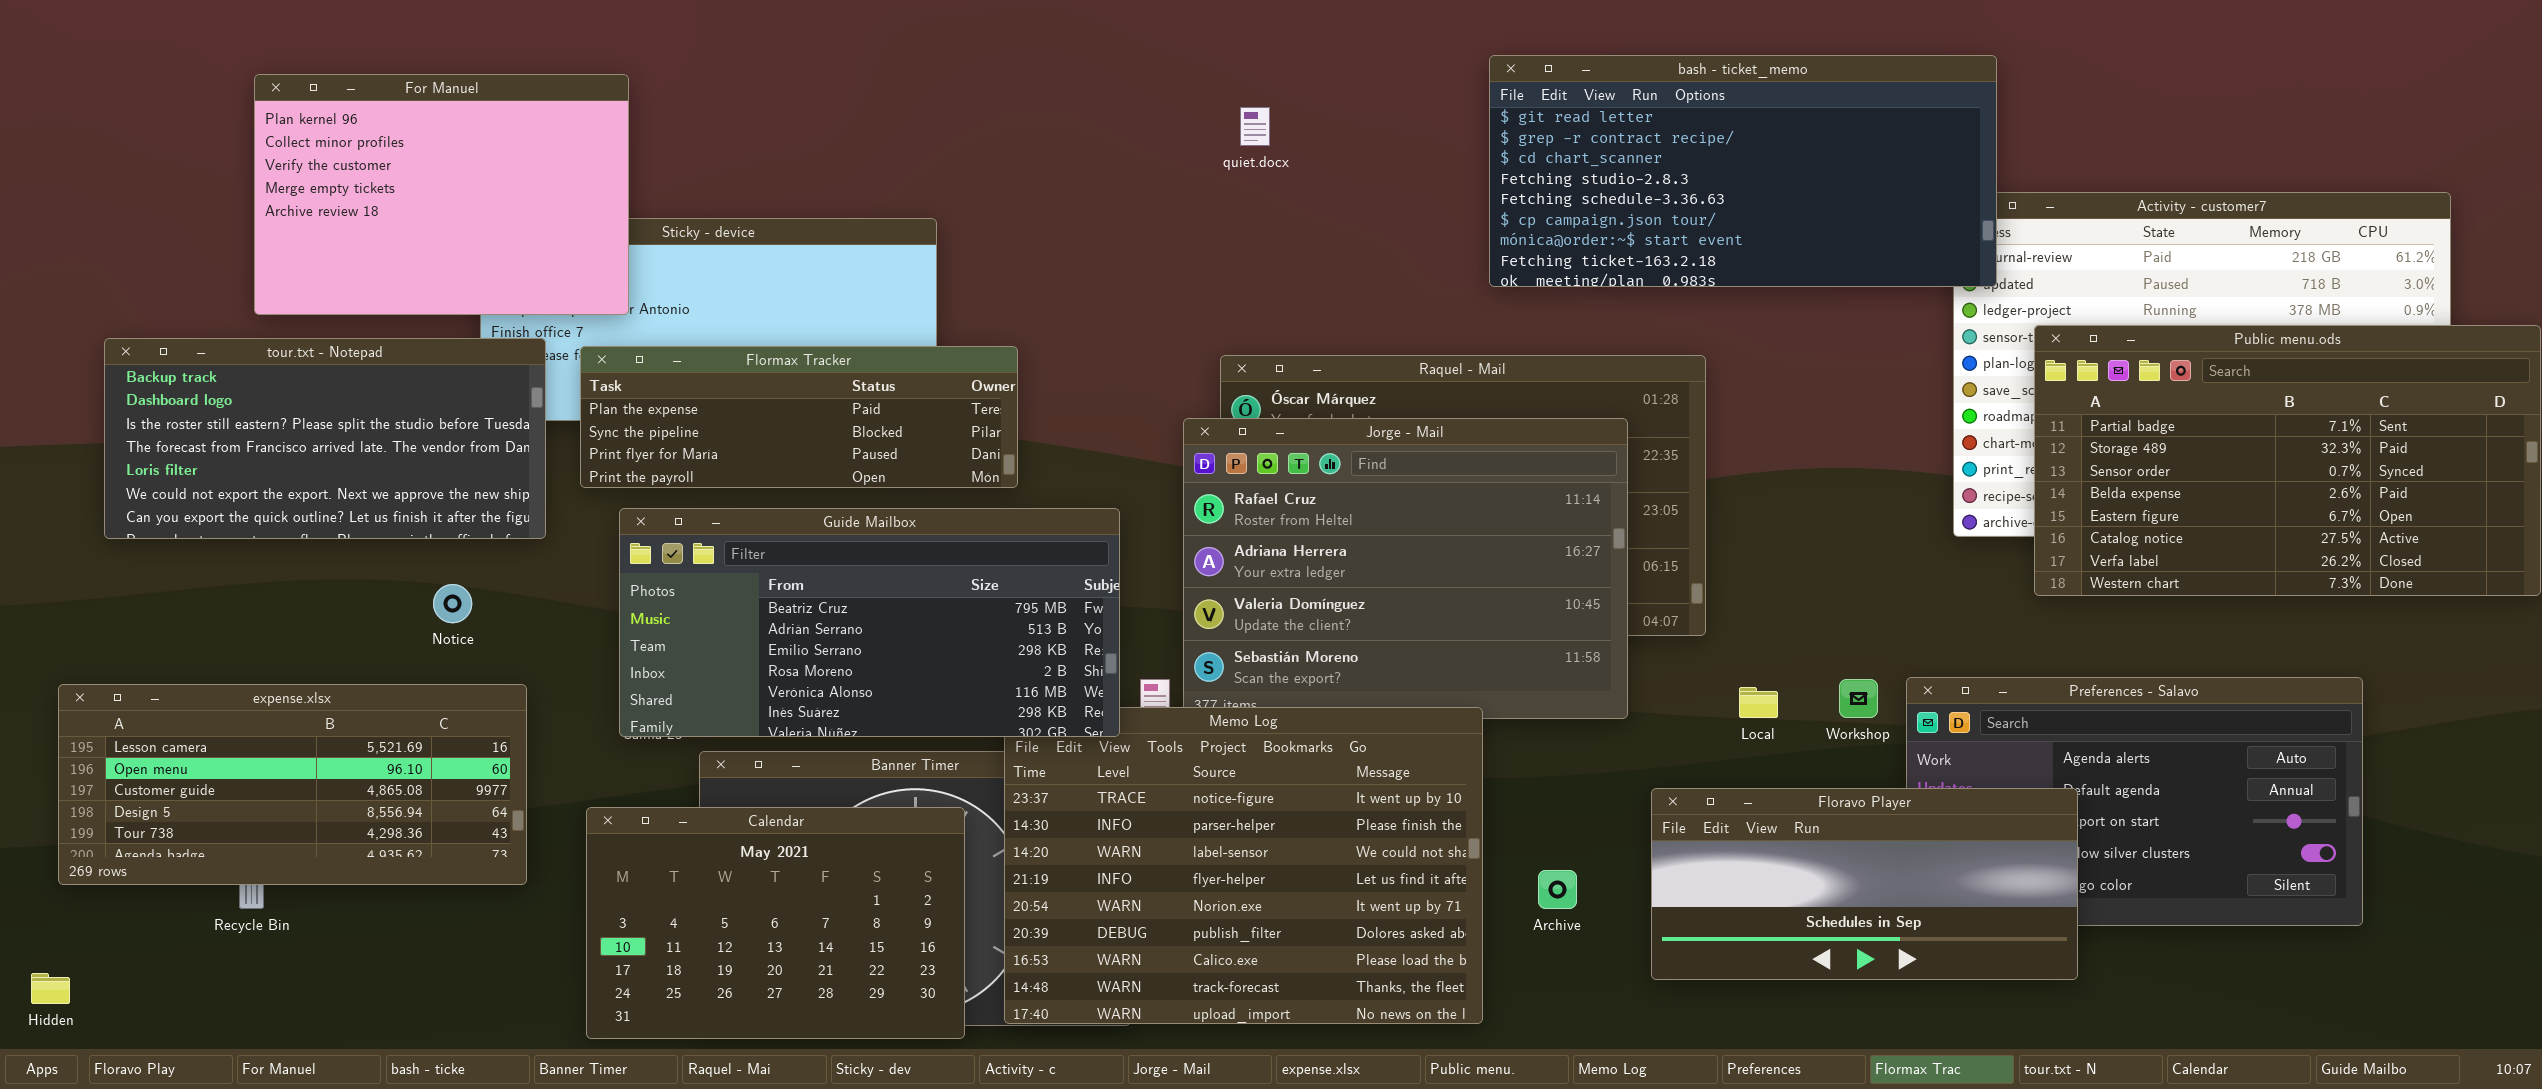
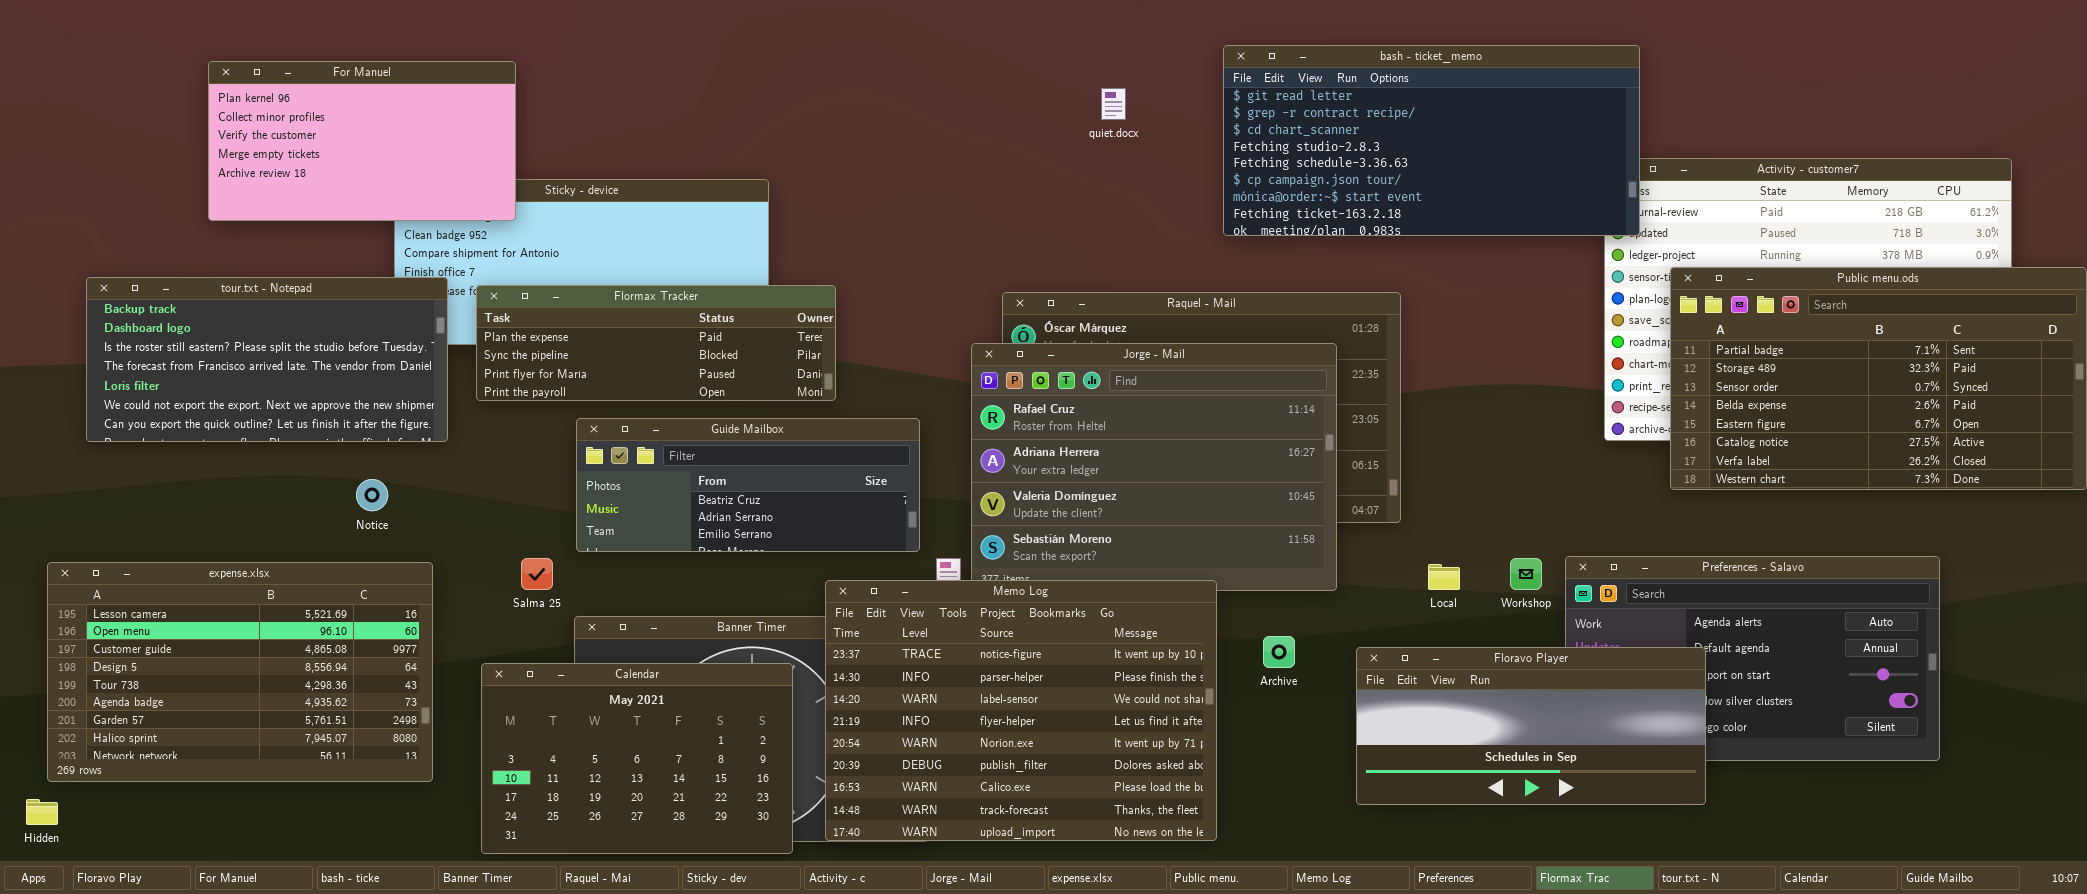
For Manuel: [254,74,629,315] -> [208,61,516,221], resized
quiet.docx: [1240,107,1270,146] -> [1101,88,1126,120], moved
Guide Mailbox: [619,508,1120,737] -> [576,418,920,552], resized
expense.xlsx: [58,684,527,885] -> [47,562,433,782], resized
Archive: [1538,870,1577,909] -> [1263,636,1295,668], moved

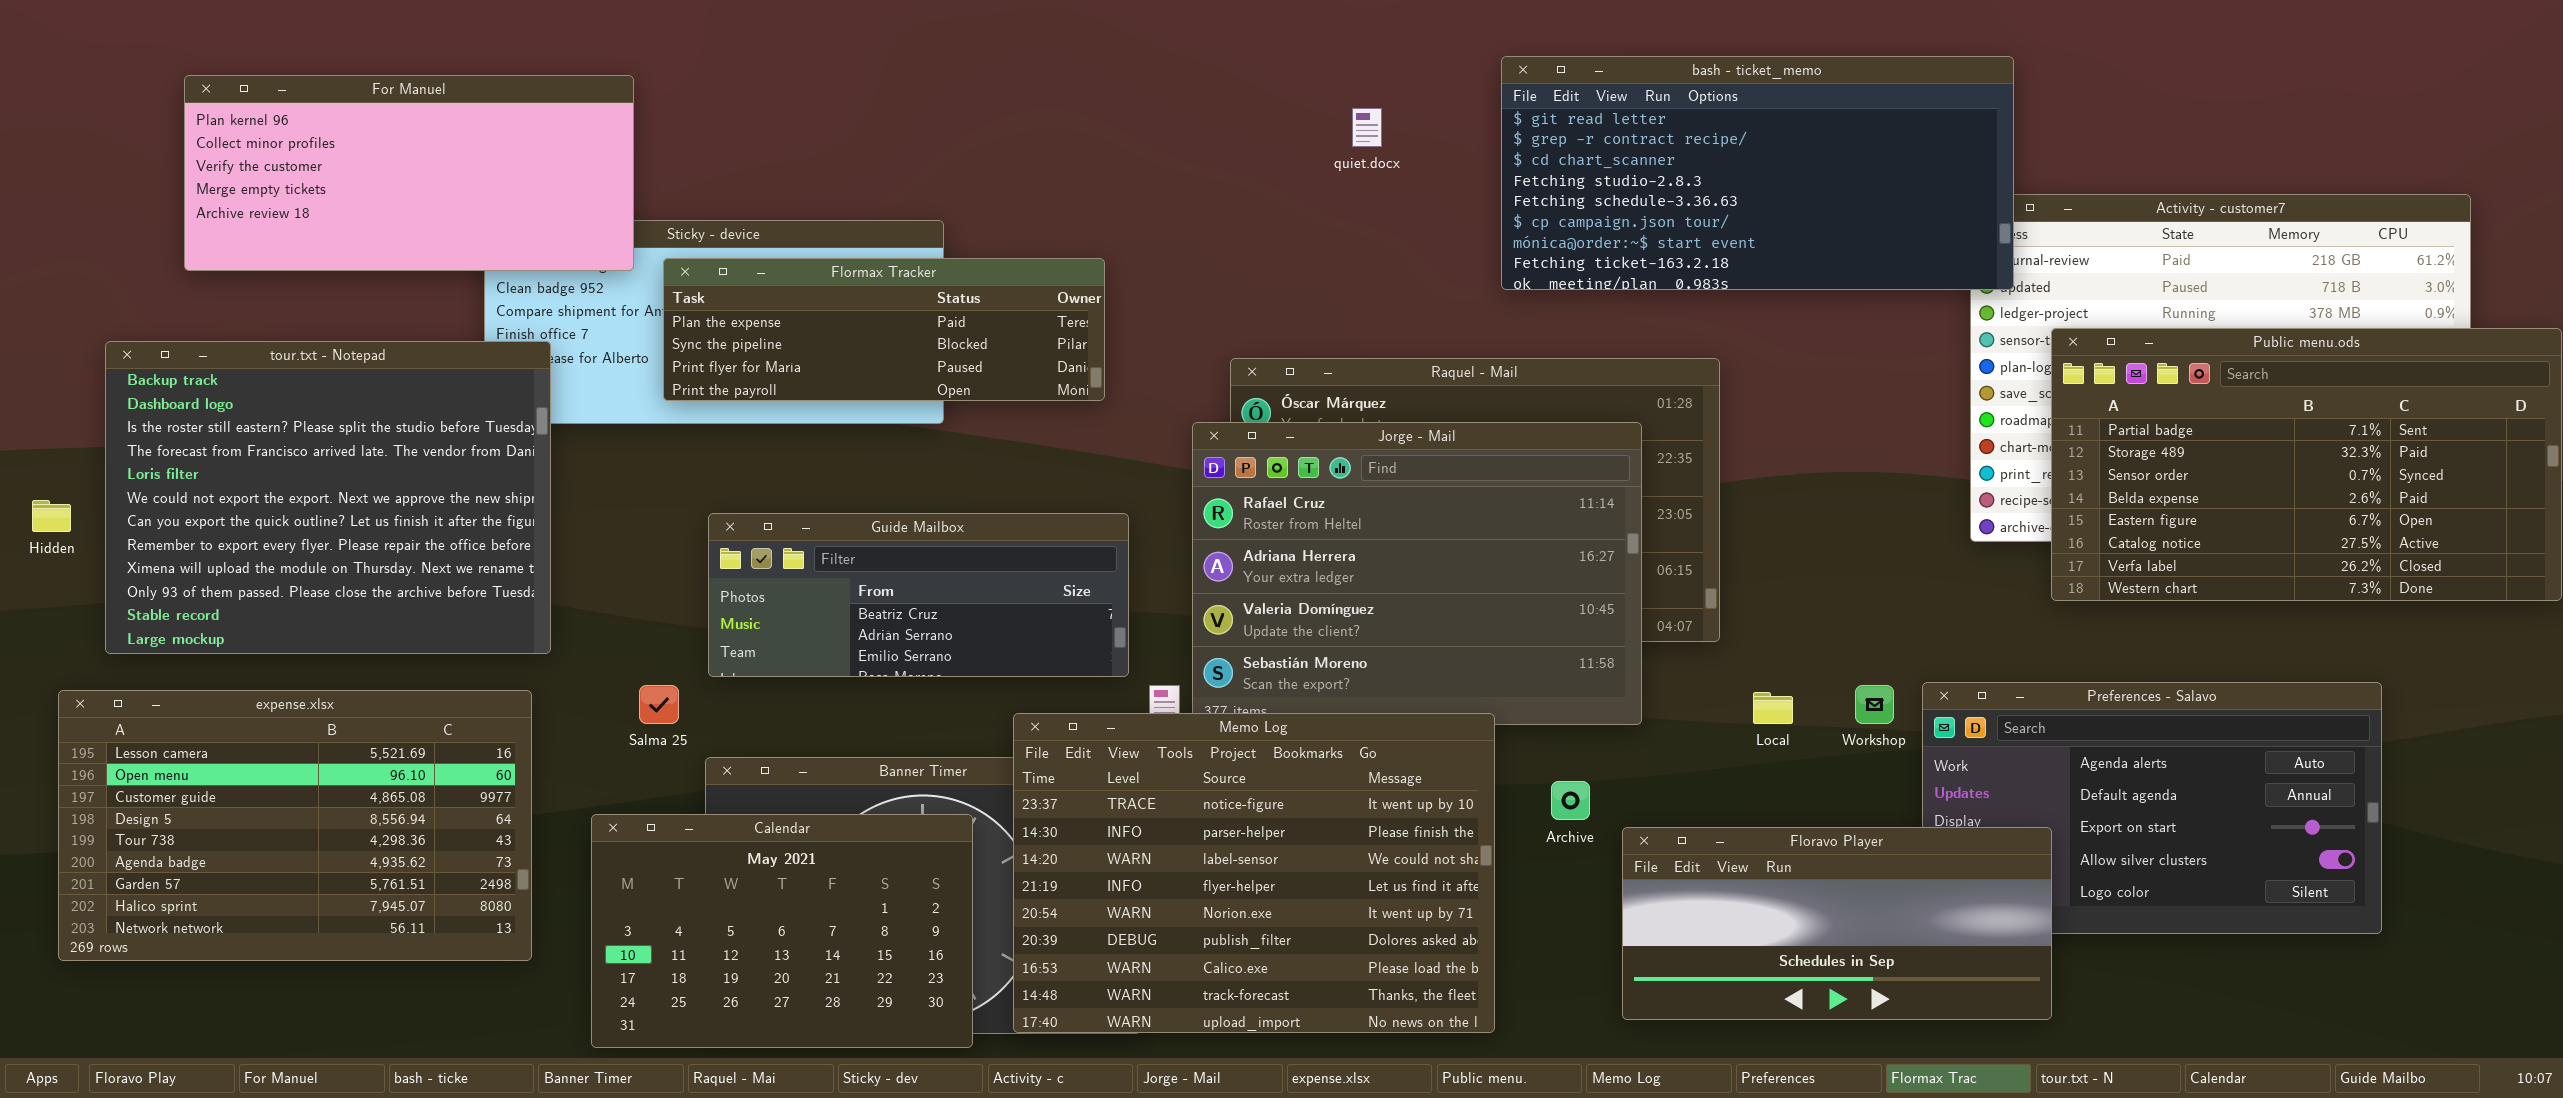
For Manuel: [208,61,516,221] -> [184,75,634,271], resized
tour.txt - Notepad: [86,277,448,442] -> [105,341,551,654], resized
Flormax Tracker: [476,285,836,401] -> [663,258,1105,401], moved
Floravo Player: [1356,647,1706,805] -> [1622,827,2052,1020], moved
Hidden: [26,799,58,825] -> [32,500,71,532], moved

